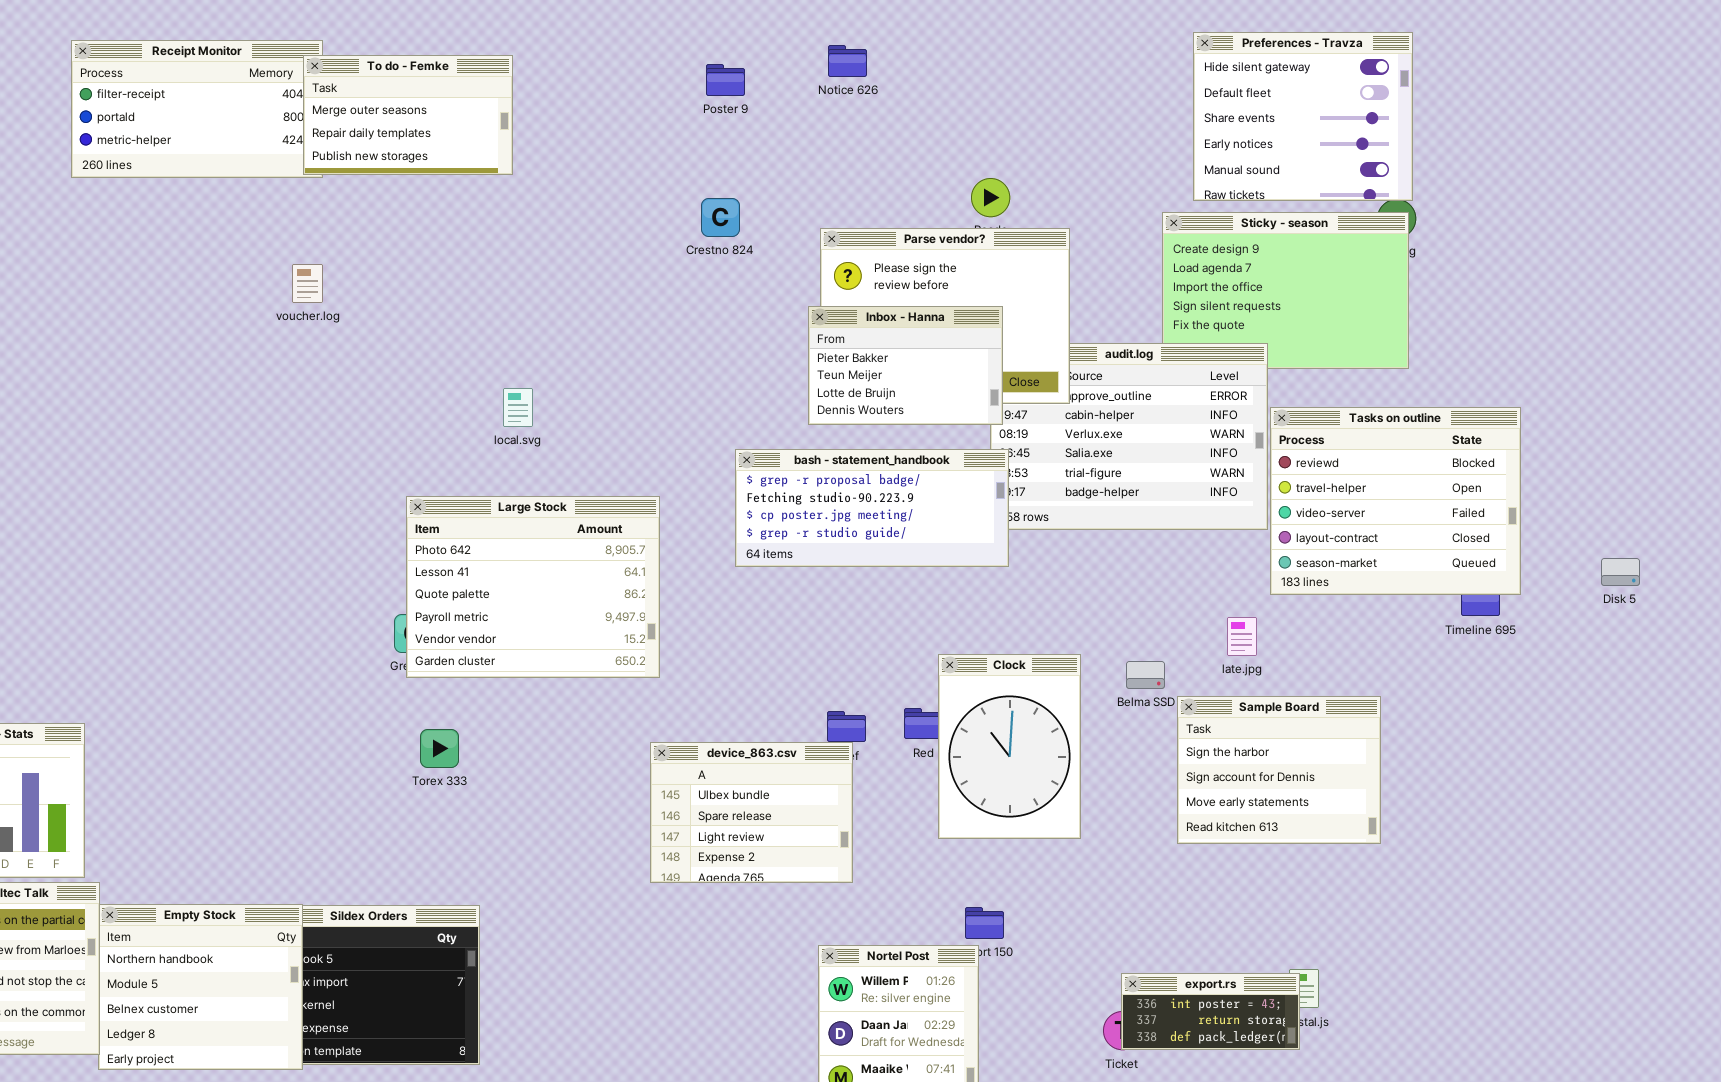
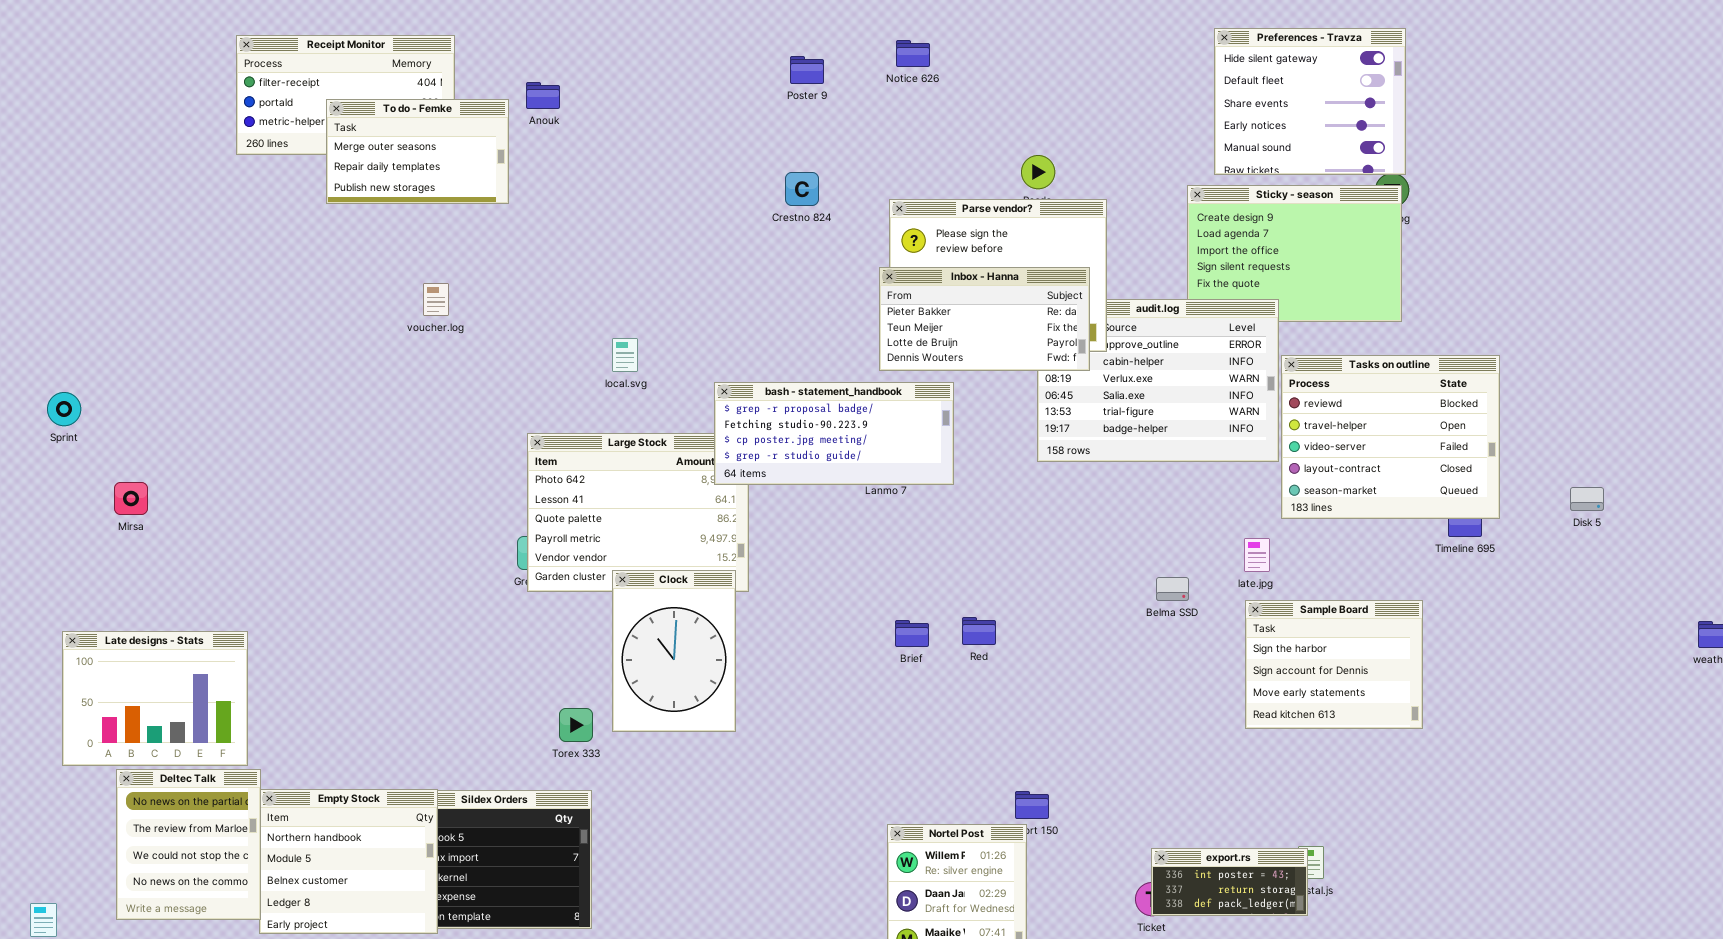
To do - Femke: [303,55,513,175] -> [326,99,509,204], moved
voucher.log: [292,264,323,303] -> [423,283,449,316], moved
Inbox - Hanna: [808,306,1003,425] -> [879,267,1090,371], resized
bash - statement_handbook: [735,449,1009,567] -> [714,382,954,485], moved
Clock: [938,654,1081,839] -> [612,570,736,732], moved
Sample Board: [1177,696,1381,844] -> [1245,600,1423,729], moved
Torex 333: [420,729,459,768] -> [559,708,593,742], moved
device_863.csv: [650,742,853,883] -> none, closed

